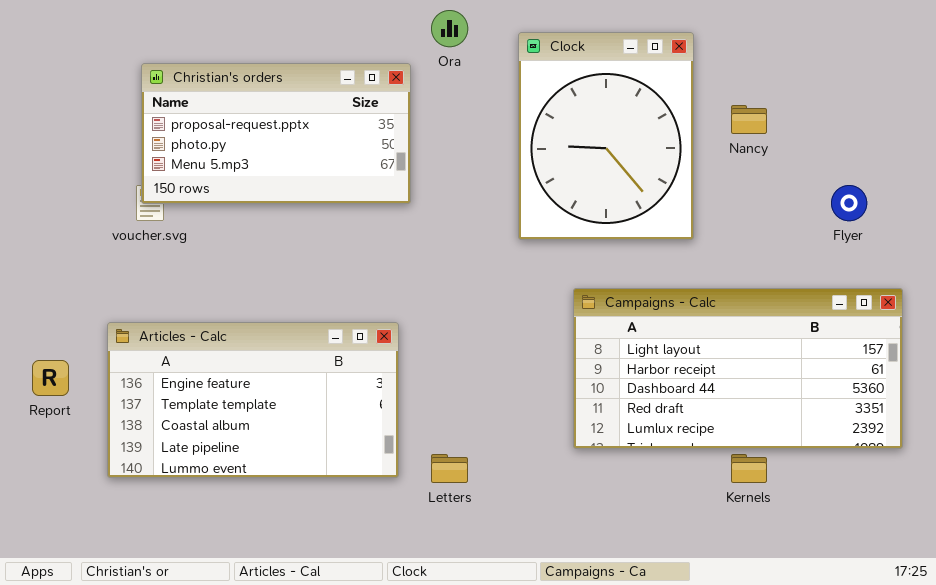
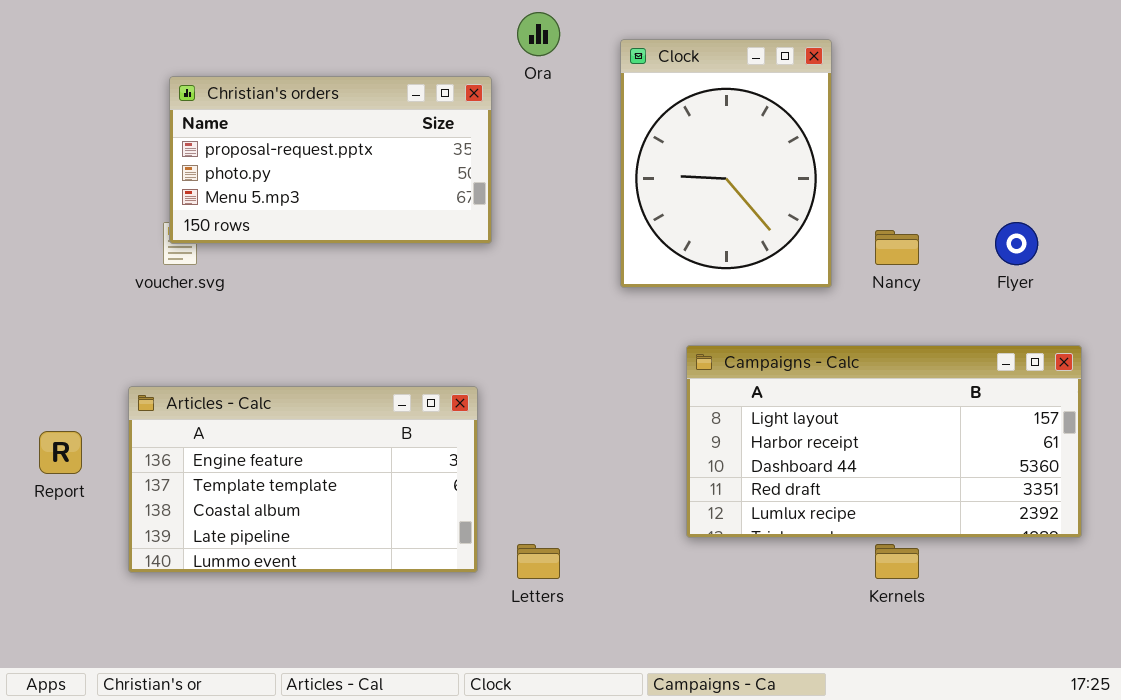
Nancy: [731,105,767,134] -> [875,230,919,265], moved

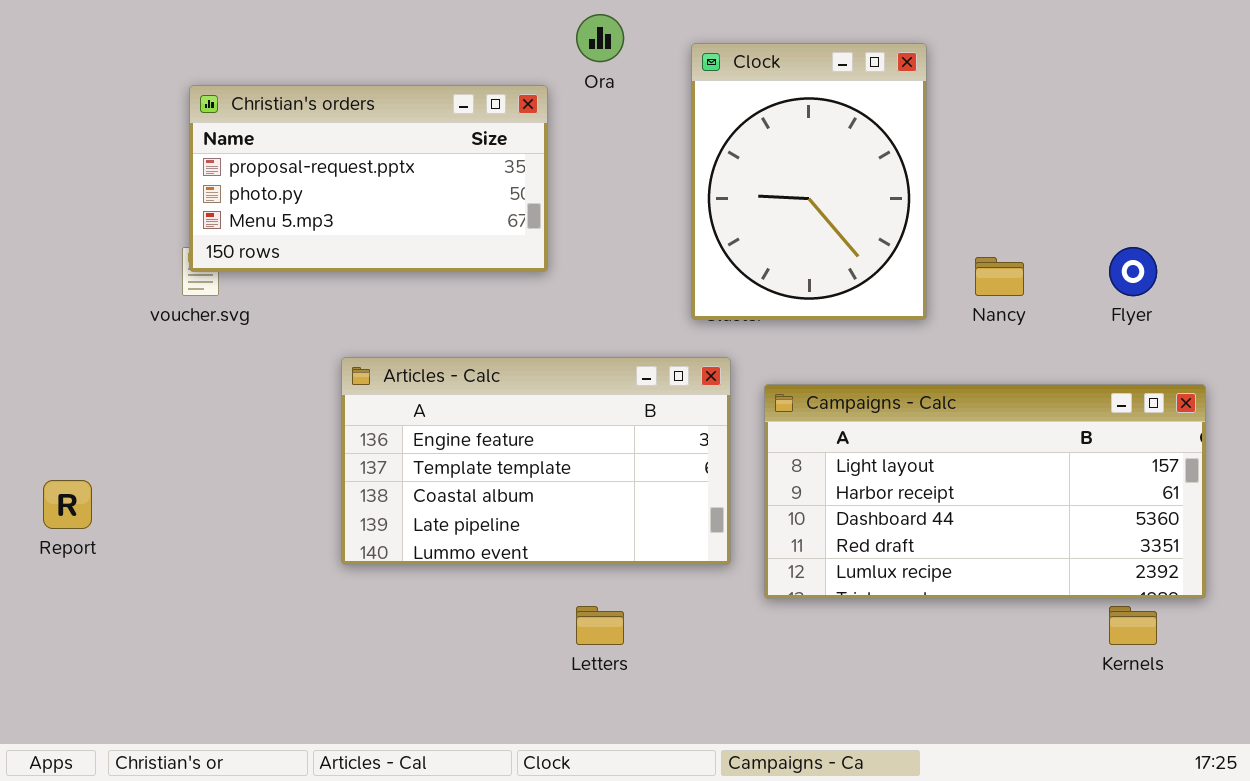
Articles - Calc: [128,386,478,573] -> [341,357,731,565], moved
Kernels: [875,544,919,579] -> [1109,606,1157,645], moved

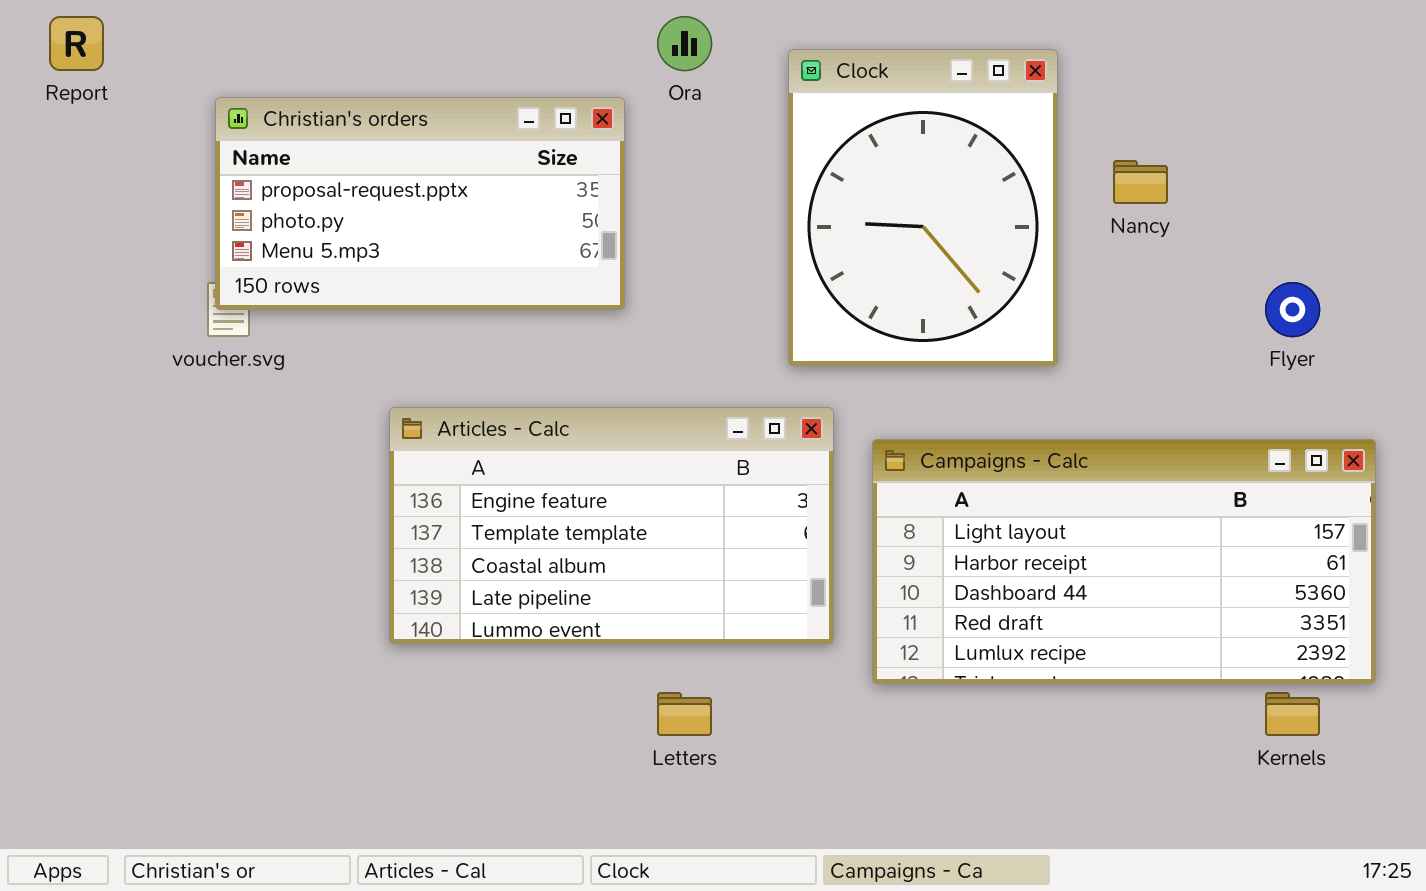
Nancy: [975,257,1024,296] -> [1113,160,1168,204], moved
Report: [43,480,92,529] -> [49,16,104,71], moved

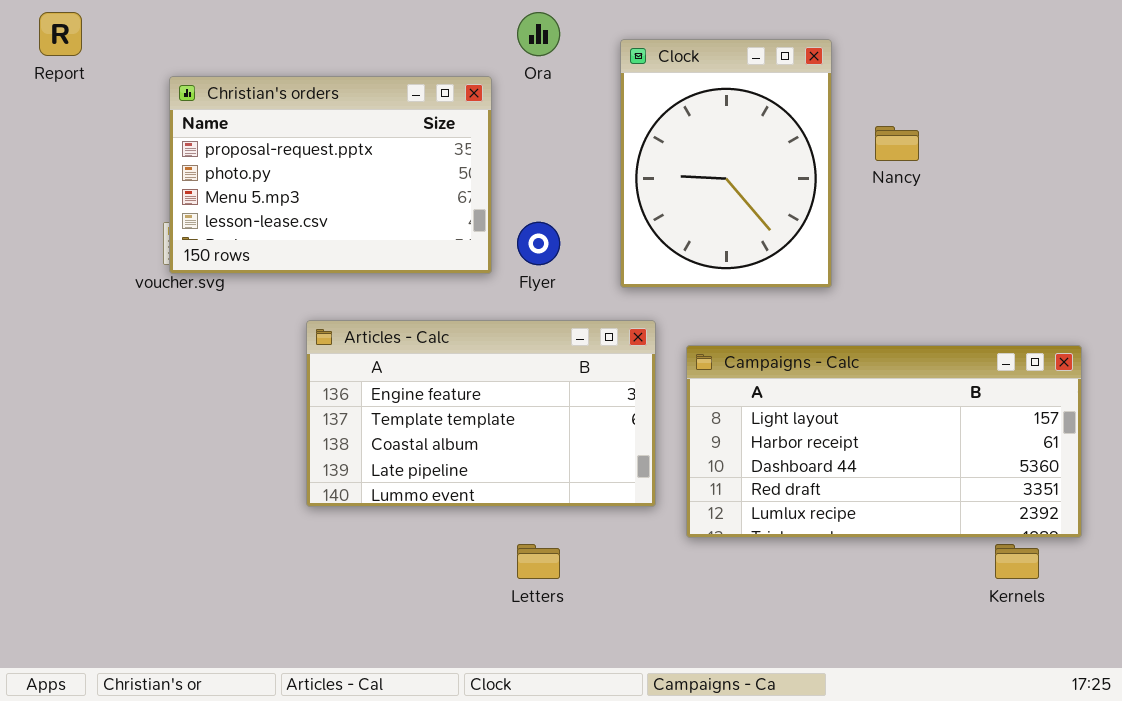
Christian's orders: [215,97,625,310] -> [169,76,492,274], resized
Flyer: [1265,282,1320,337] -> [517,222,560,265], moved

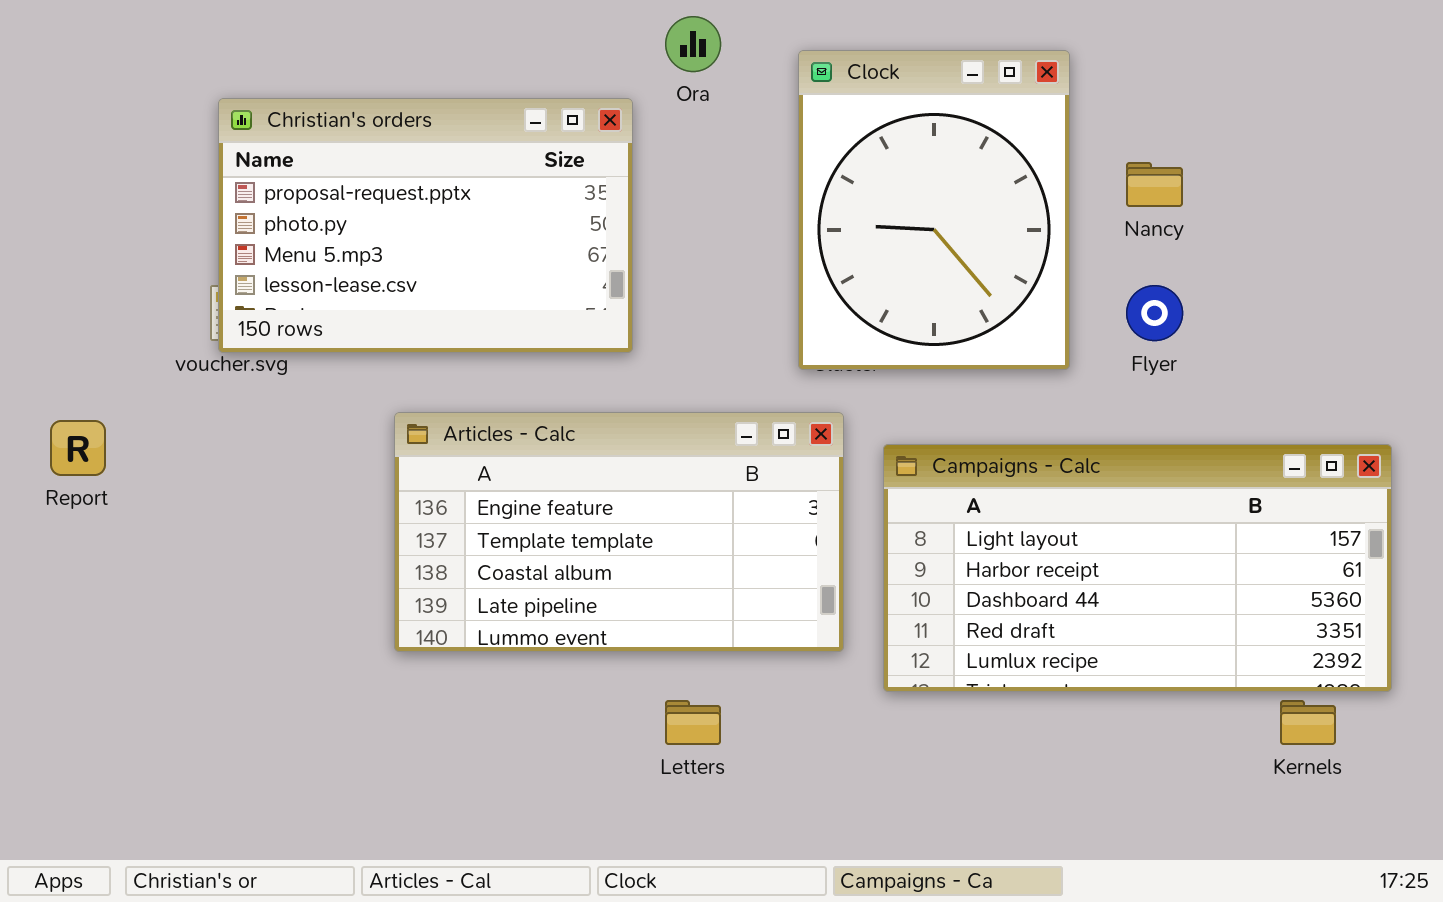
Report: [39,12,82,56] -> [50,420,106,476], moved
Flyer: [517,222,560,265] -> [1126,285,1183,341], moved

